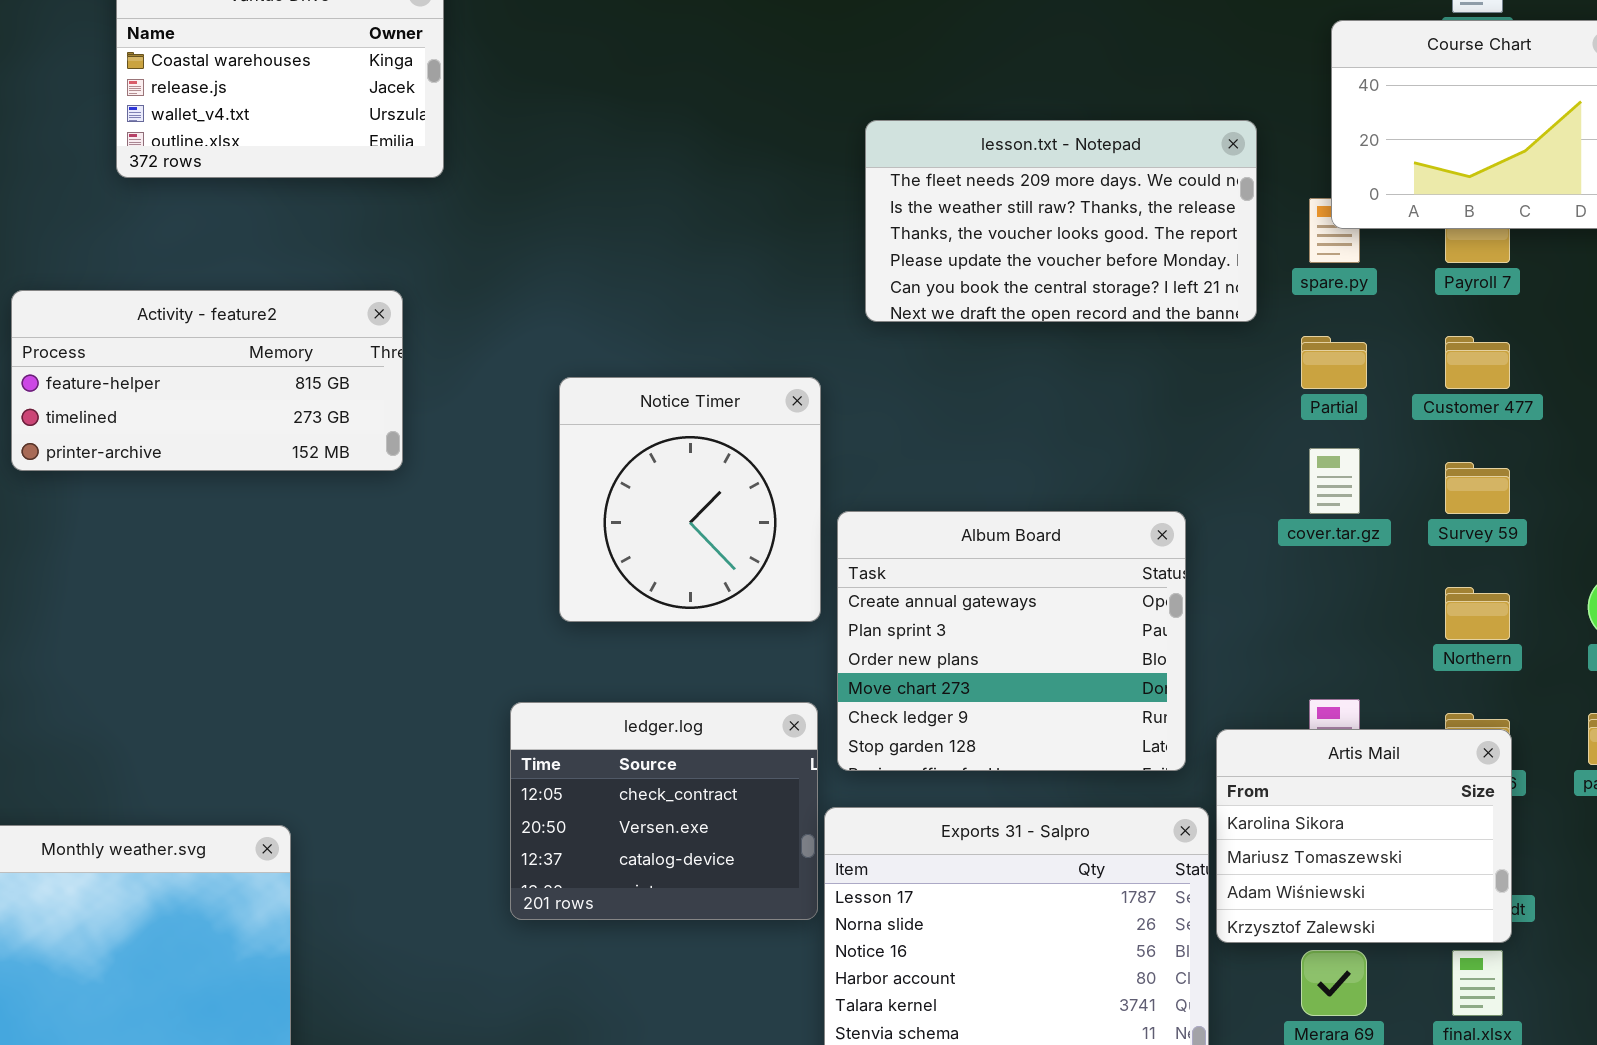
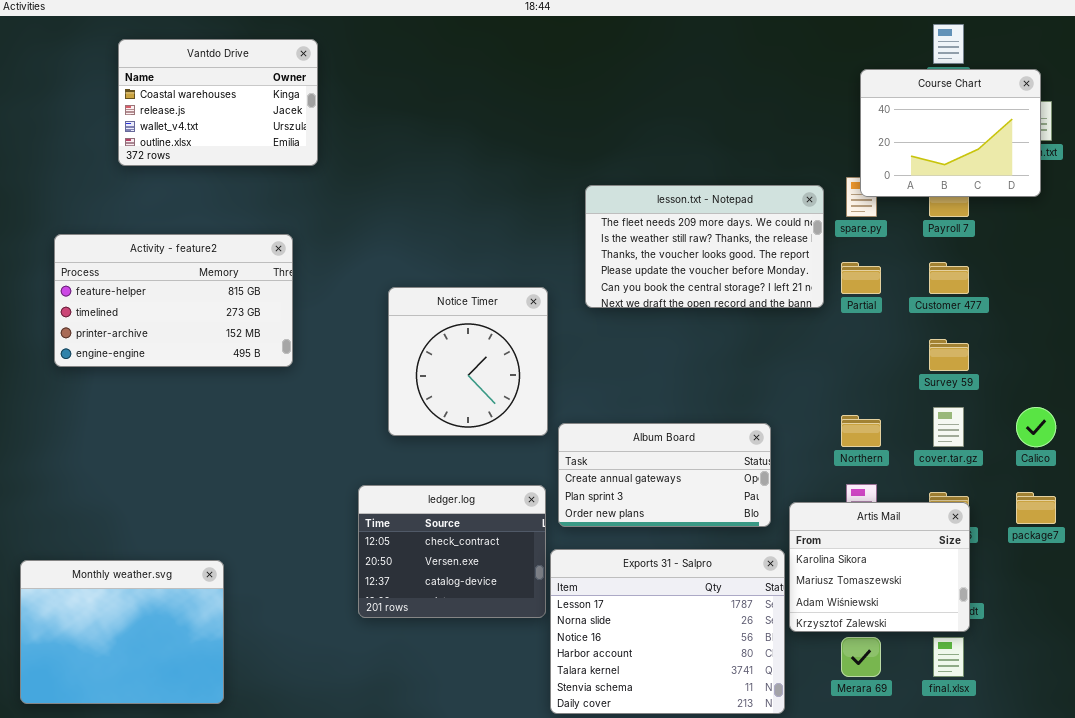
lesson.txt - Notepad: [865,120,1257,322] -> [585,185,824,308], moved
Activity - feature2: [11,290,403,471] -> [54,234,293,367], resized
cover.tar.gz: [1309,448,1360,514] -> [933,407,964,447], moved
Album Board: [837,511,1186,771] -> [558,423,771,527], resized
Northern: [1445,587,1510,640] -> [841,415,881,447], moved

